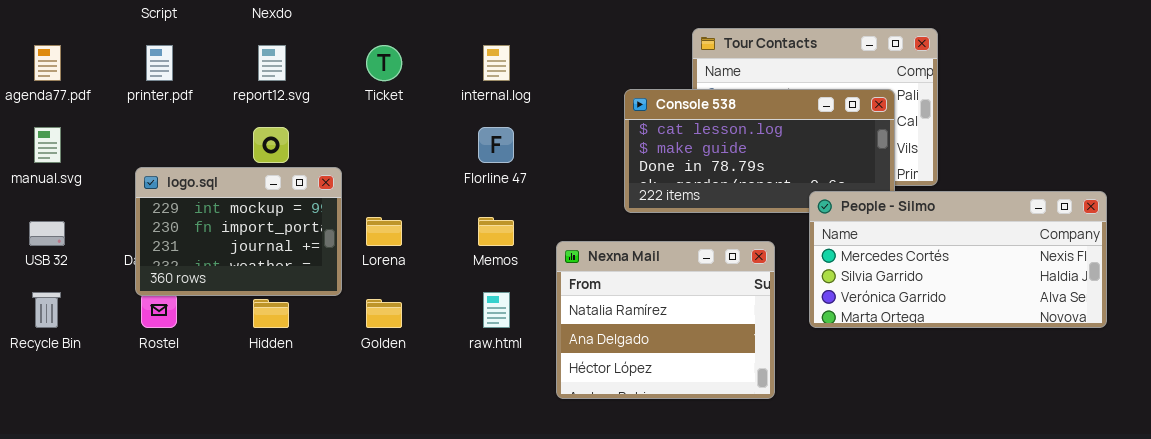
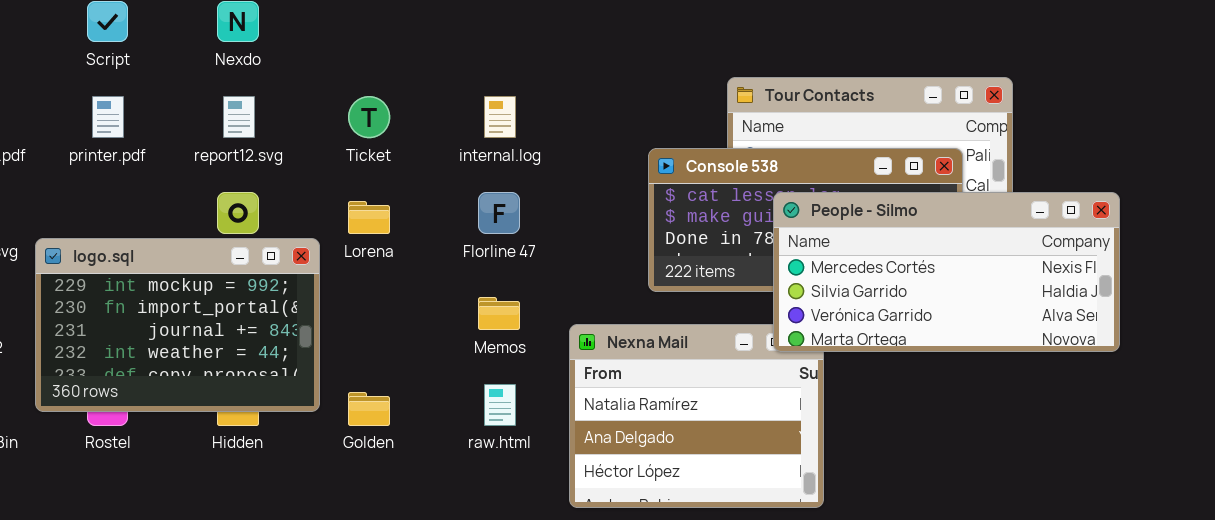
logo.sql: [135,167,342,296] -> [35,238,320,412], resized
People - Silmo: [809,191,1107,328] -> [773,192,1120,352], moved
Lorena: [366,217,402,246] -> [348,201,390,234], moved

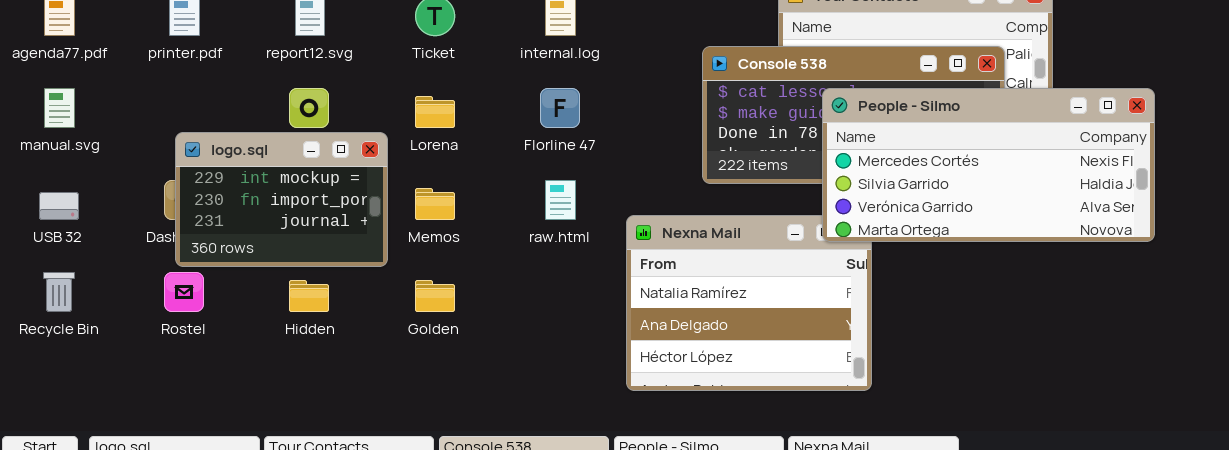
logo.sql: [35,238,320,412] -> [175,132,388,267], resized
Memos: [478,297,520,330] -> [415,188,455,220], moved
raw.html: [484,384,516,426] -> [545,180,576,220], moved

